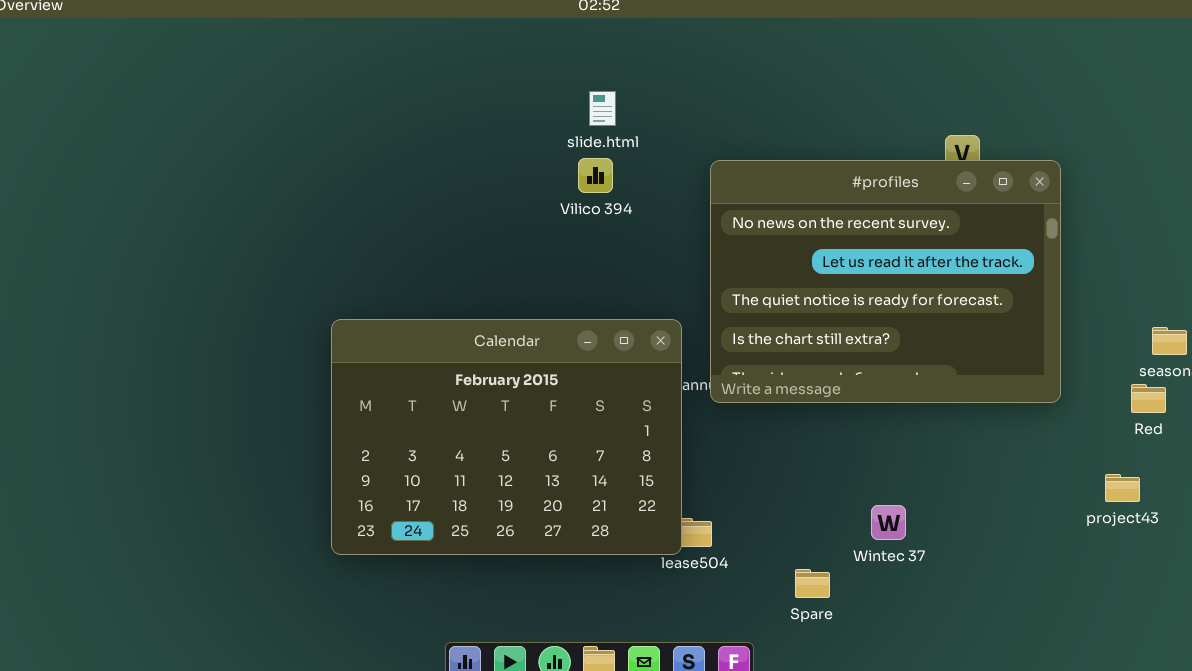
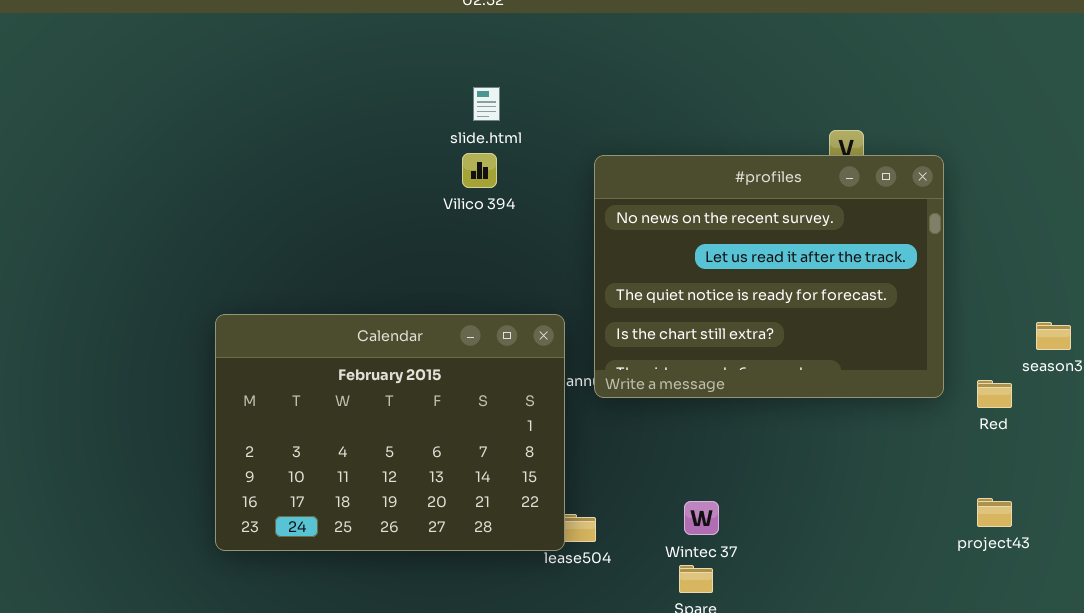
Red: [1131,384,1166,413] -> [977,380,1012,408], moved
project43: [1105,474,1140,502] -> [977,498,1012,527], moved
Wintec 37: [871,505,906,540] -> [684,501,719,535], moved

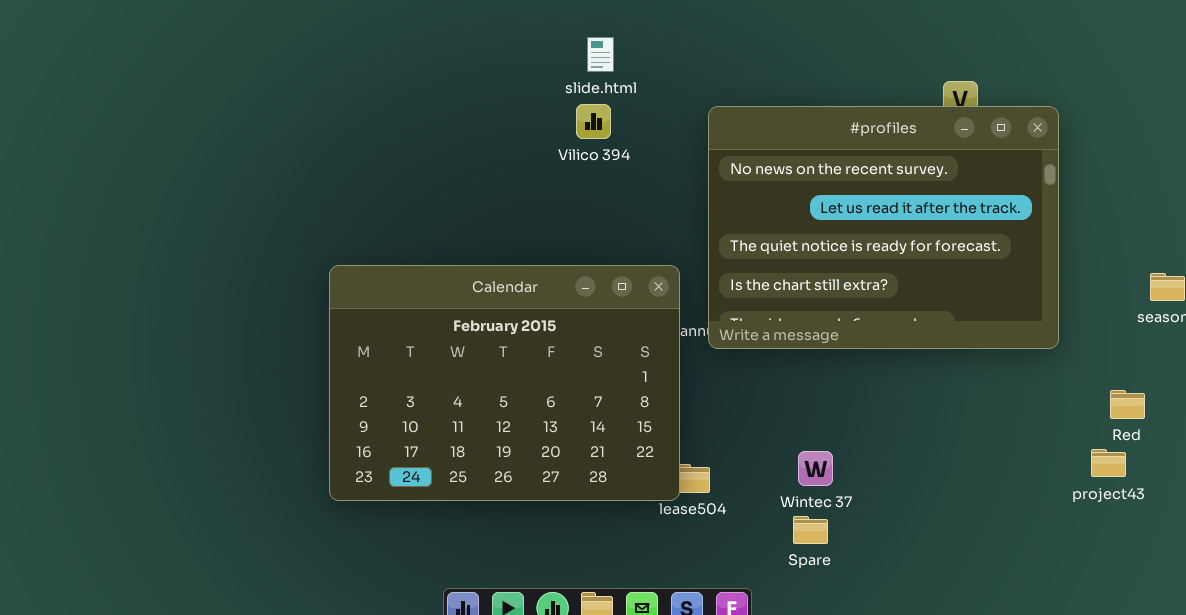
Red: [977,380,1012,408] -> [1110,390,1145,419], moved

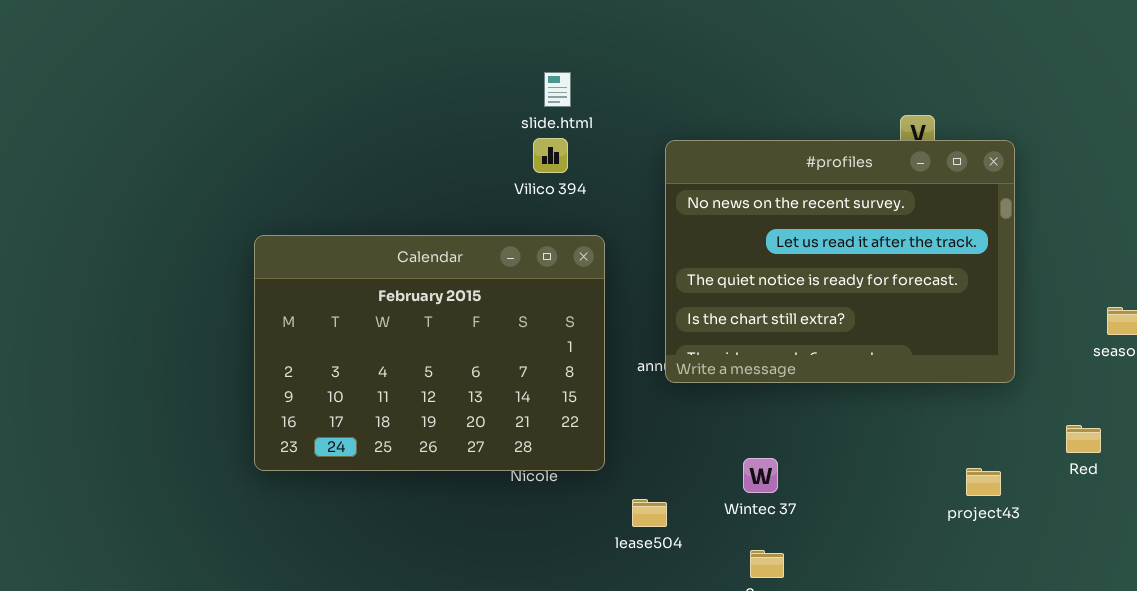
Calendar: [329,265,680,501] -> [254,235,605,471], moved
project43: [1091,449,1126,477] -> [966,468,1001,496], moved
Wintec 37: [798,451,833,486] -> [743,458,778,493], moved

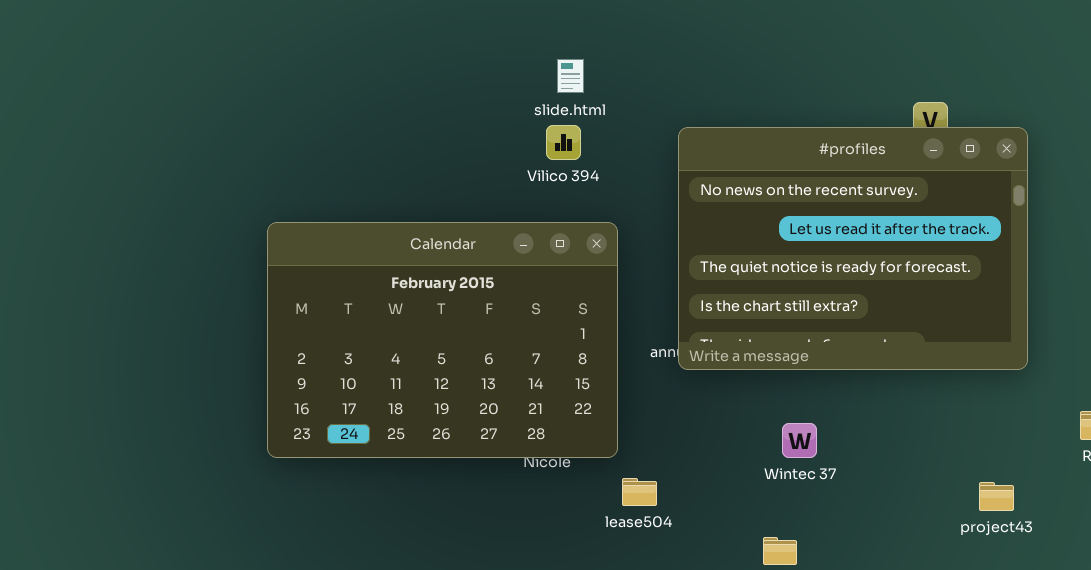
Wintec 37: [743,458,778,493] -> [782,423,817,458], moved
project43: [966,468,1001,496] -> [979,482,1014,511], moved
lease504: [632,499,667,527] -> [622,478,657,506], moved

